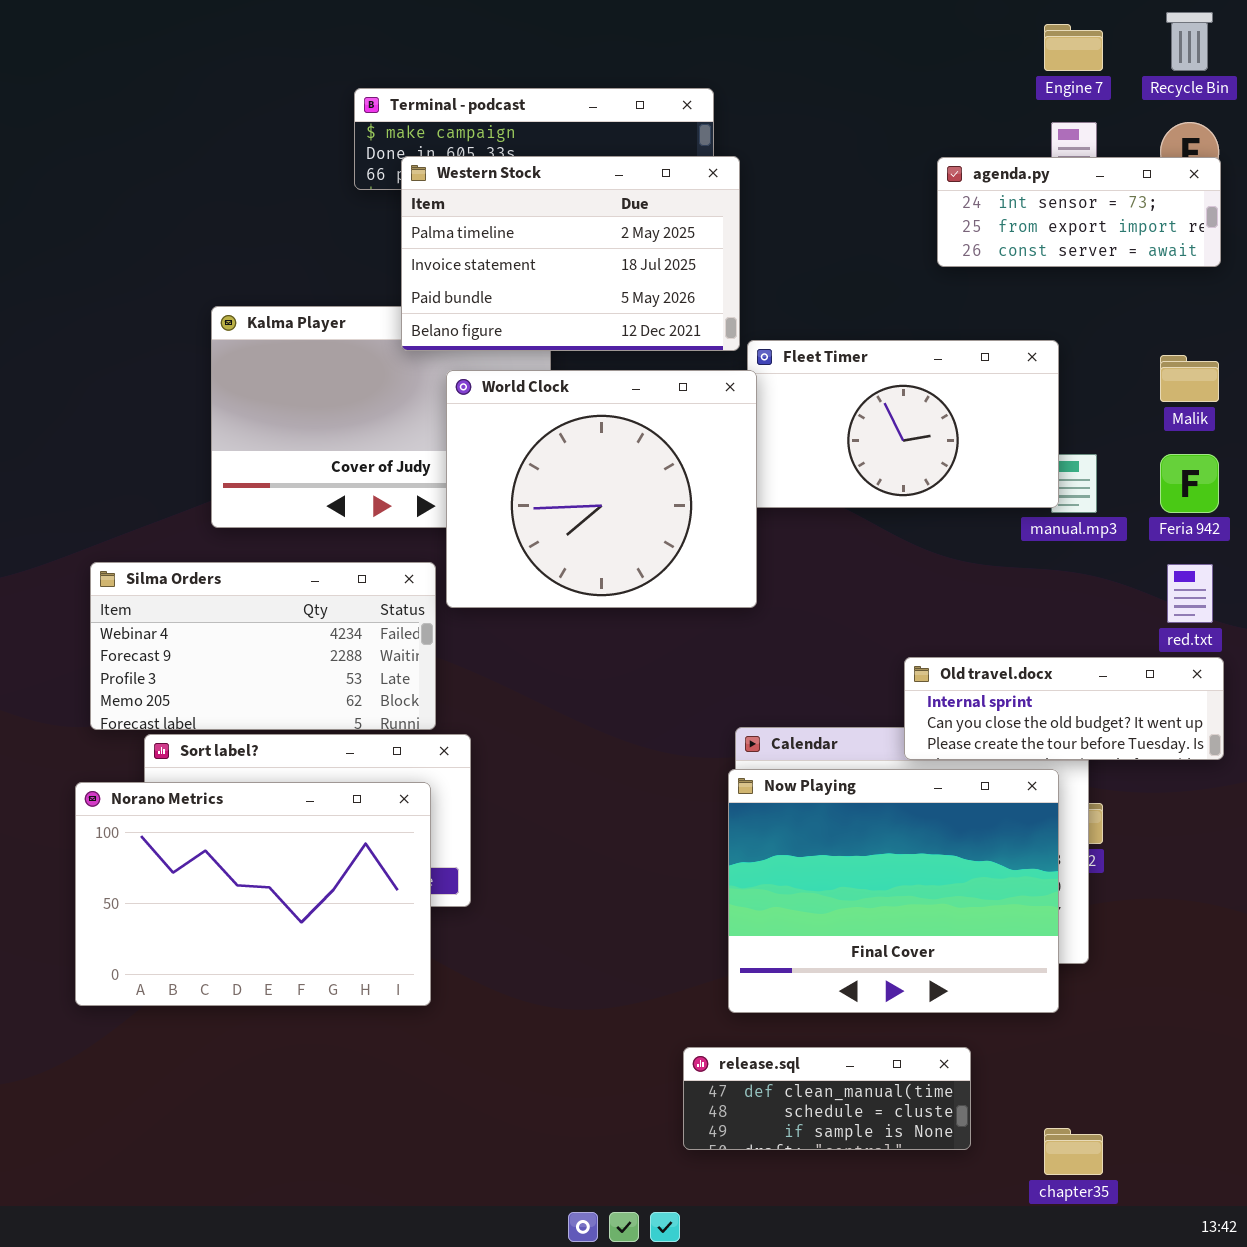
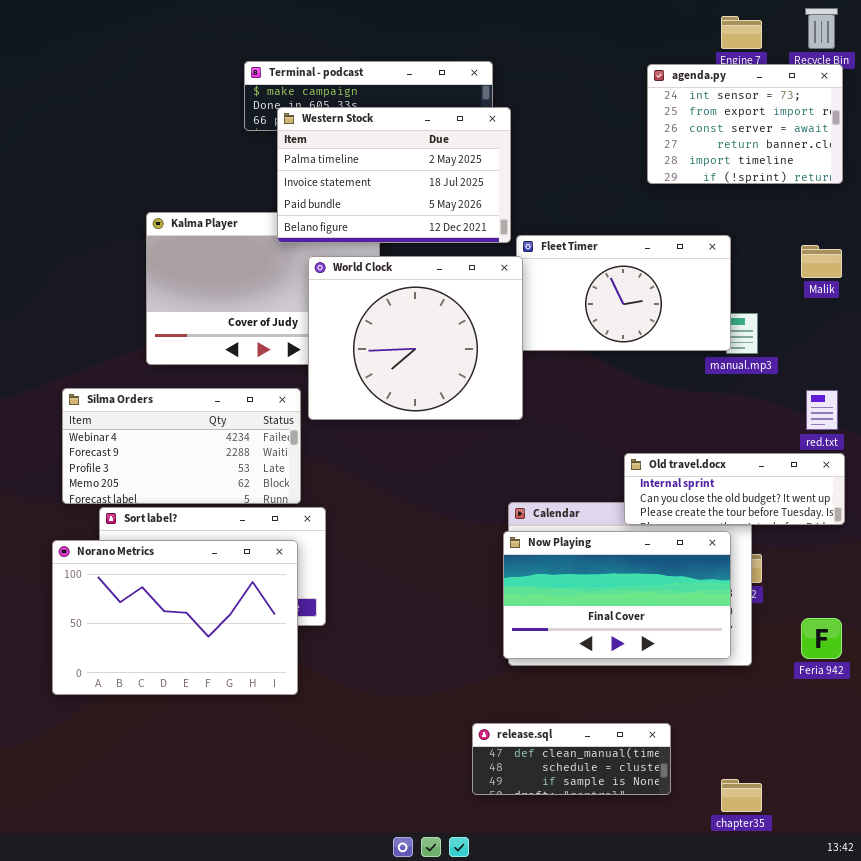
agenda.py: [937,157,1221,267] -> [647,64,843,184], resized
Feria 942: [1160,454,1219,513] -> [801,618,842,659], moved
Now Playing: [728,769,1059,1013] -> [503,531,731,659], resized

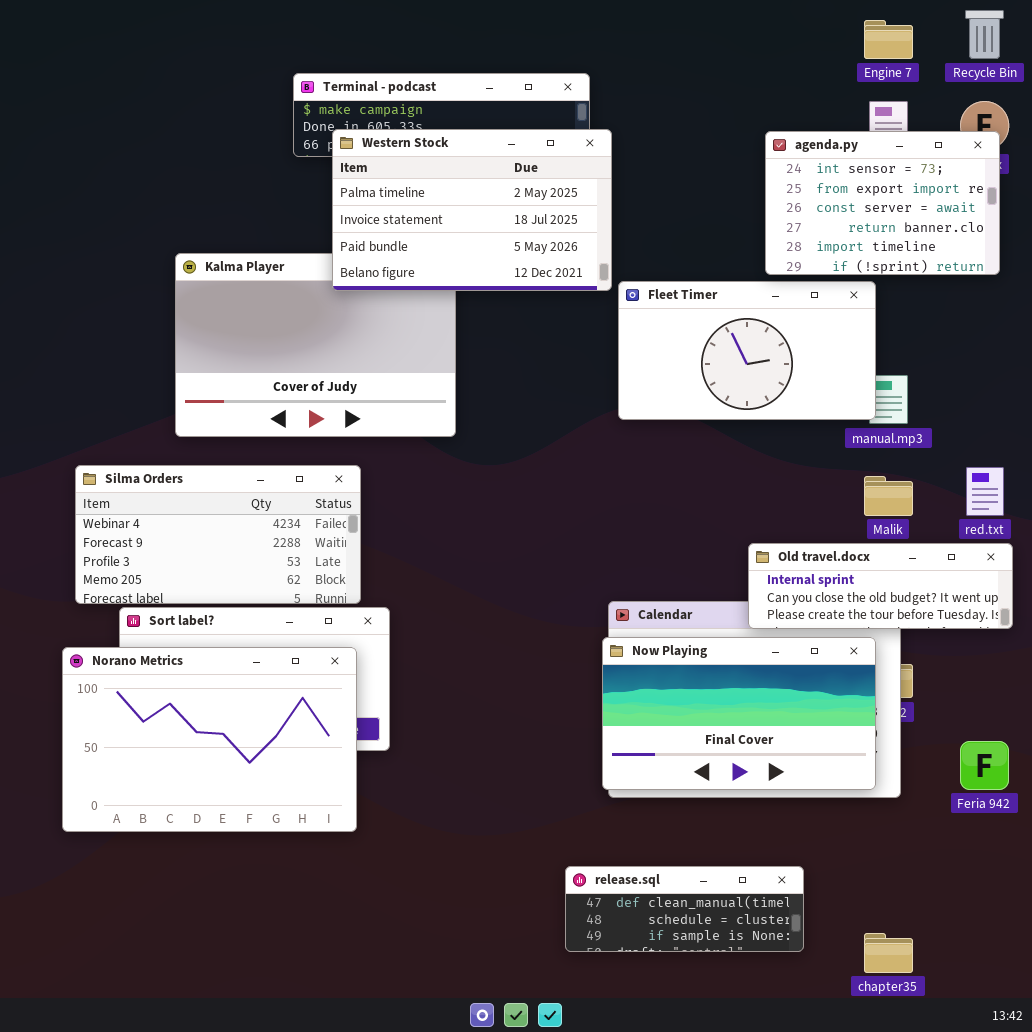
agenda.py: [647,64,843,184] -> [765,131,1000,275], moved
Malik: [801,245,842,278] -> [864,476,913,516], moved
World Clock: [308,256,523,420] -> none, closed

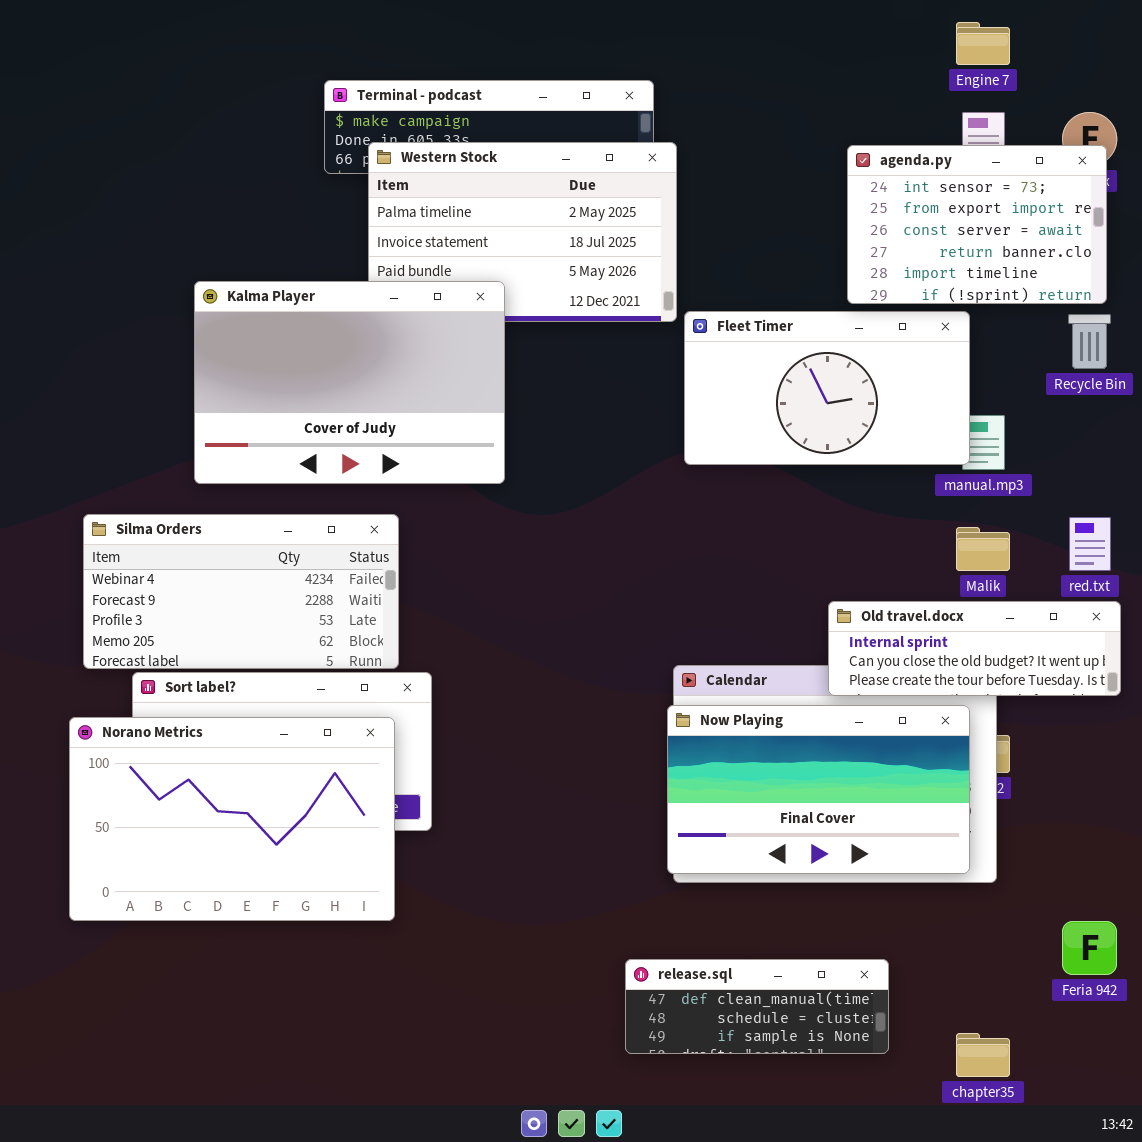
Recycle Bin: [965,10,1004,59] -> [1068,314,1111,369], moved
Kalma Player: [175,253,456,437] -> [194,281,505,484], raised
Feria 942: [960,741,1009,790] -> [1062,921,1117,975], moved

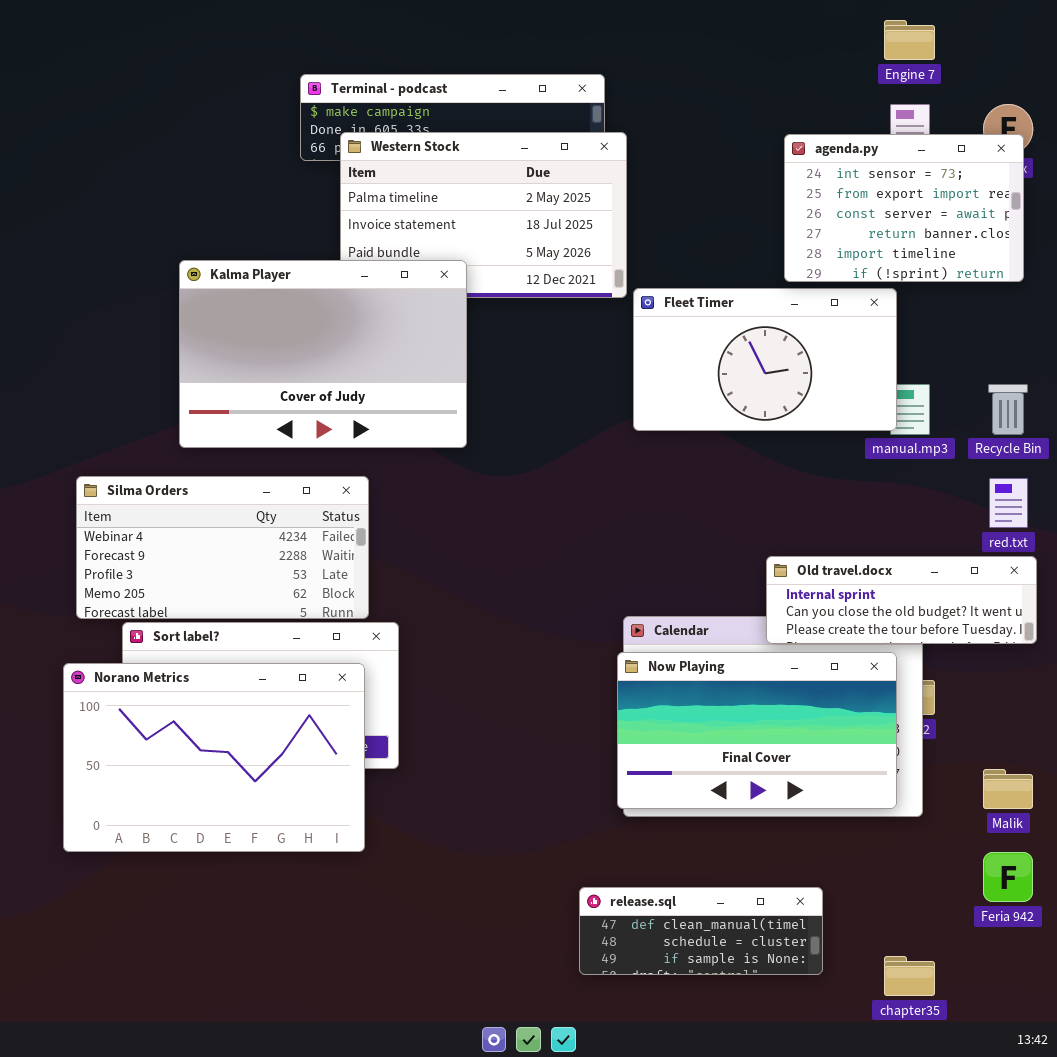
Recycle Bin: [1068,314,1111,369] -> [988,384,1028,435], moved
Malik: [956,527,1010,571] -> [983,769,1033,809], moved

